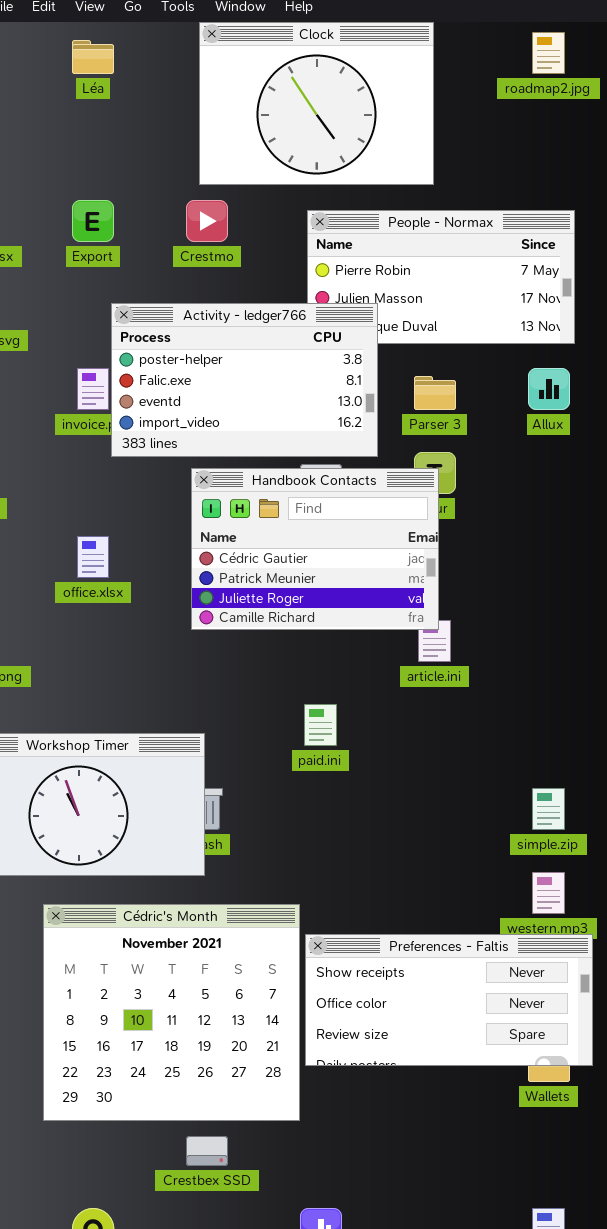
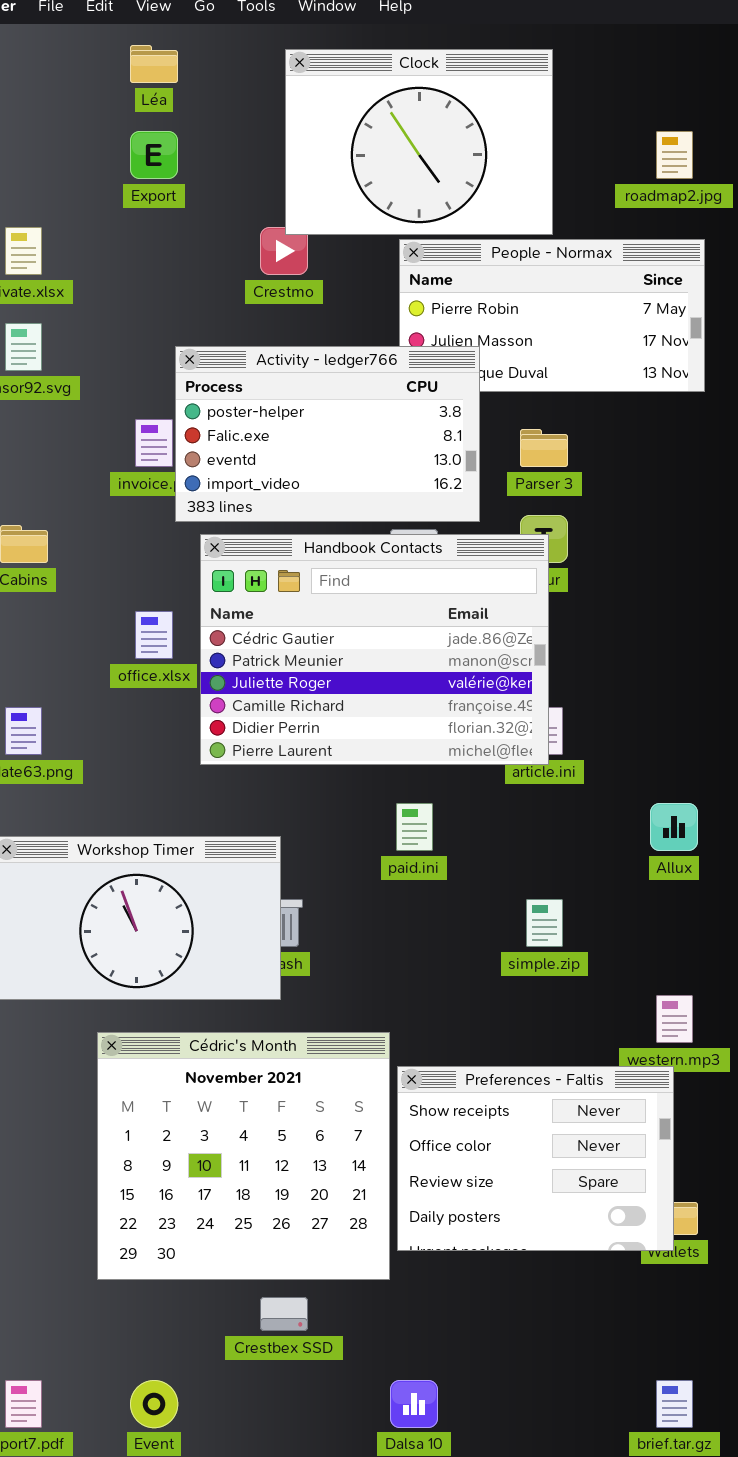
Clock: [199,22,434,185] -> [285,49,553,235], moved
roadmap2.jpg: [532,32,565,74] -> [656,131,693,179], moved
Export: [72,200,114,242] -> [130,131,178,179], moved
Allux: [528,368,570,410] -> [650,803,698,851], moved
Handbook Contacts: [191,468,439,630] -> [200,534,549,765], resized
simple.zip: [532,788,565,830] -> [526,899,563,947], moved
Preferences - Faltis: [305,934,593,1066] -> [397,1066,674,1251], resized

